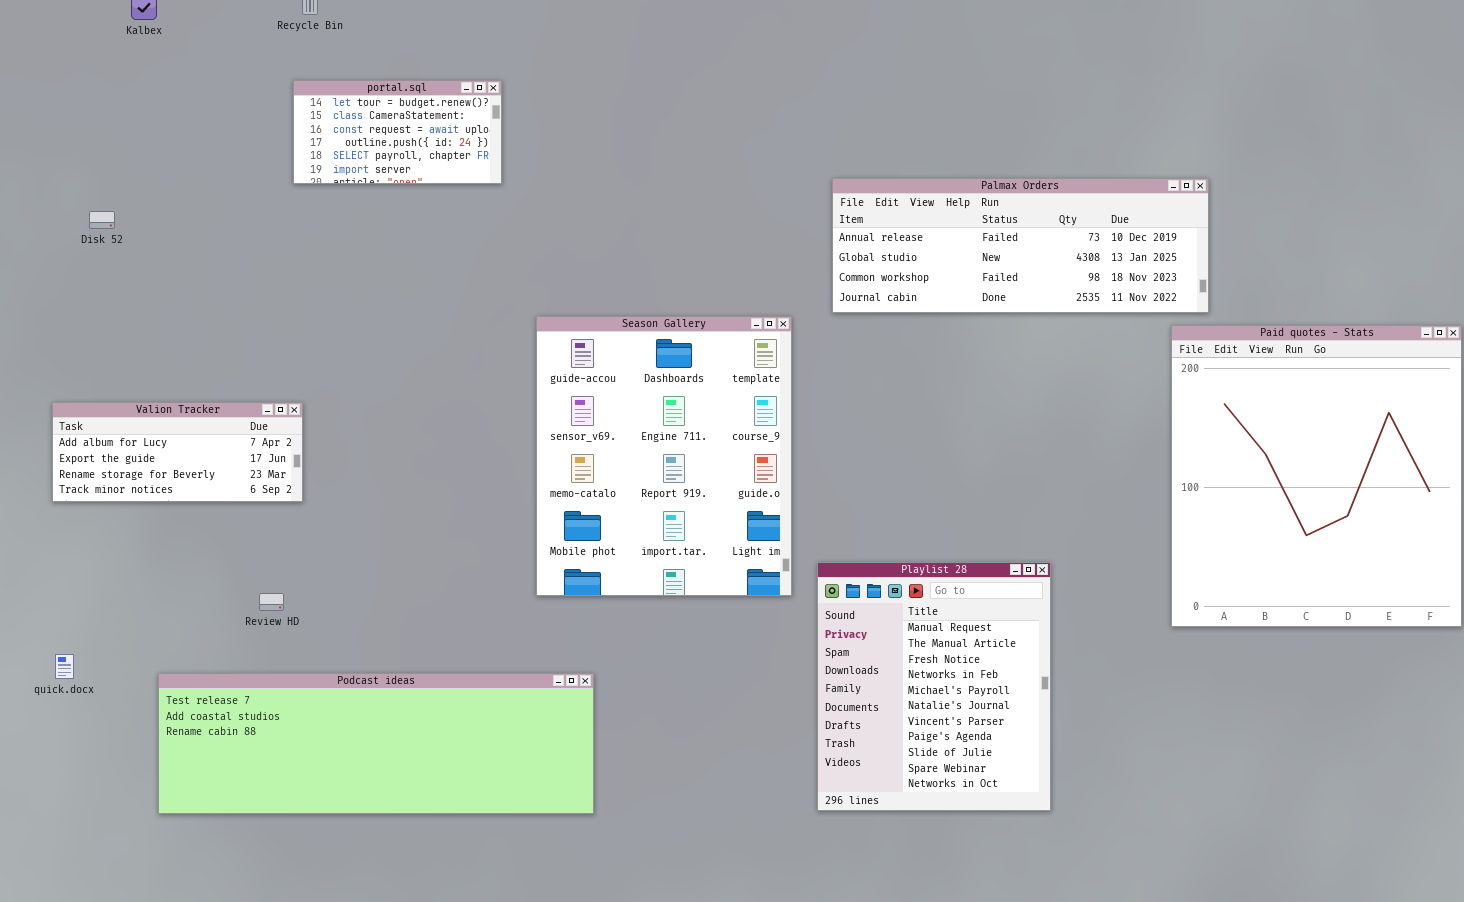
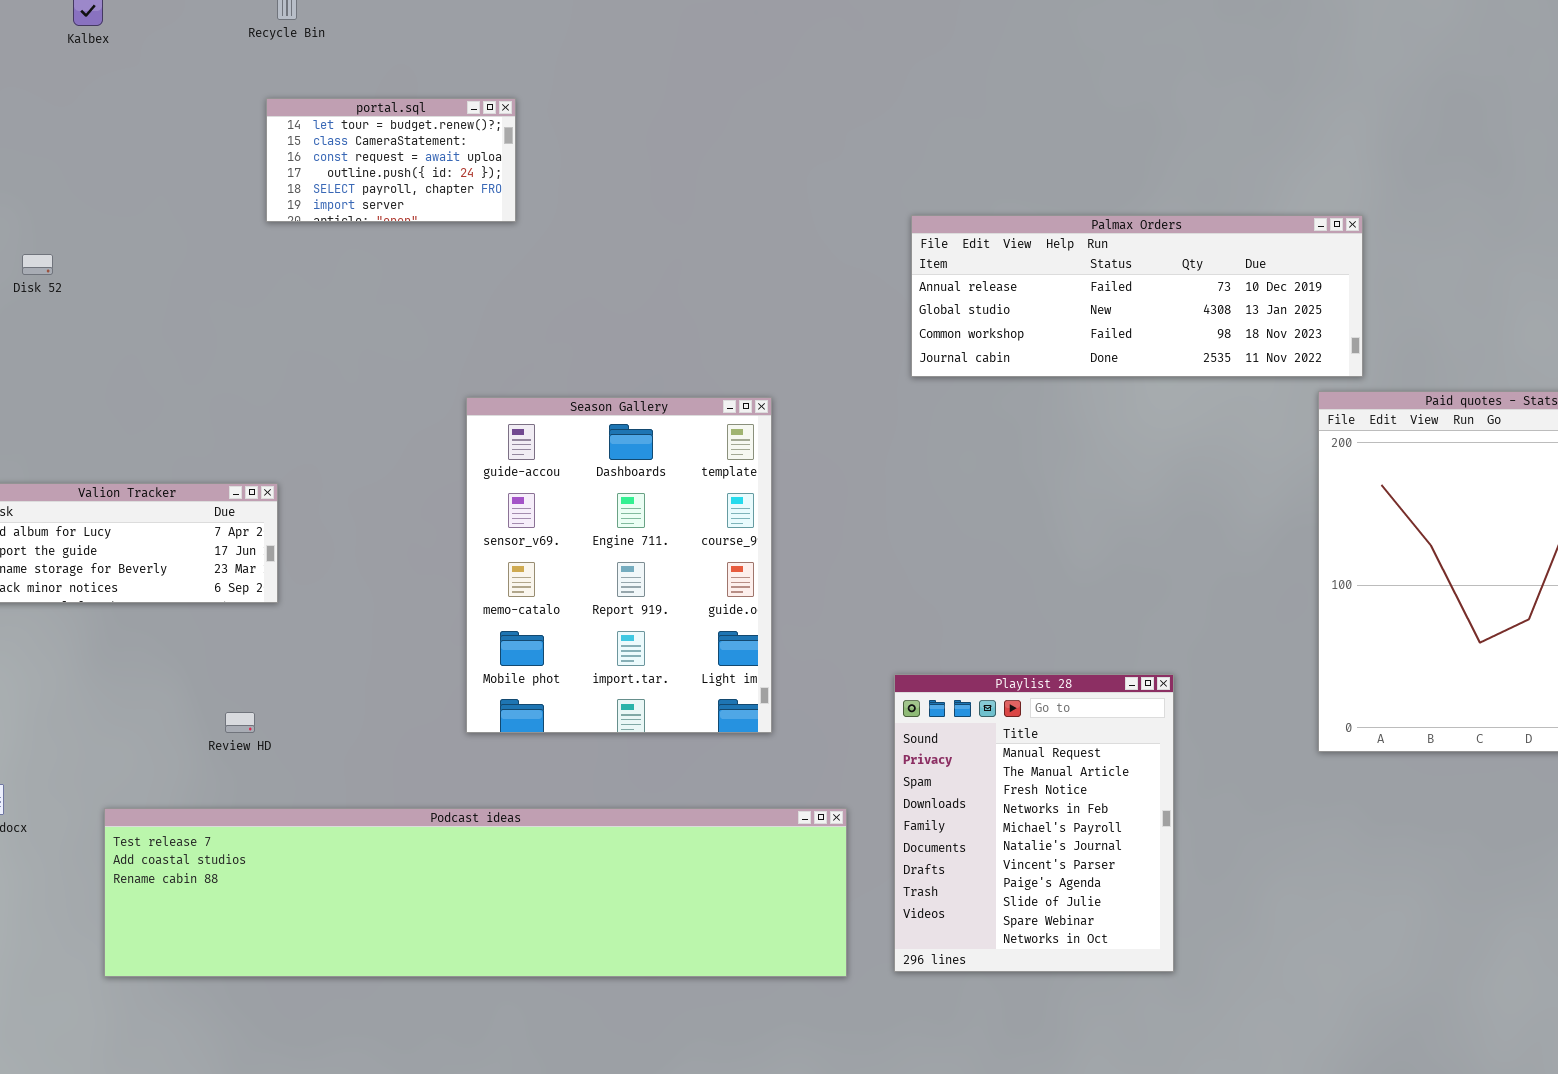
Season Gallery: [536,316,792,596] -> [466,397,772,733], moved
Podcast ideas: [158,673,594,814] -> [104,808,847,977], resized

